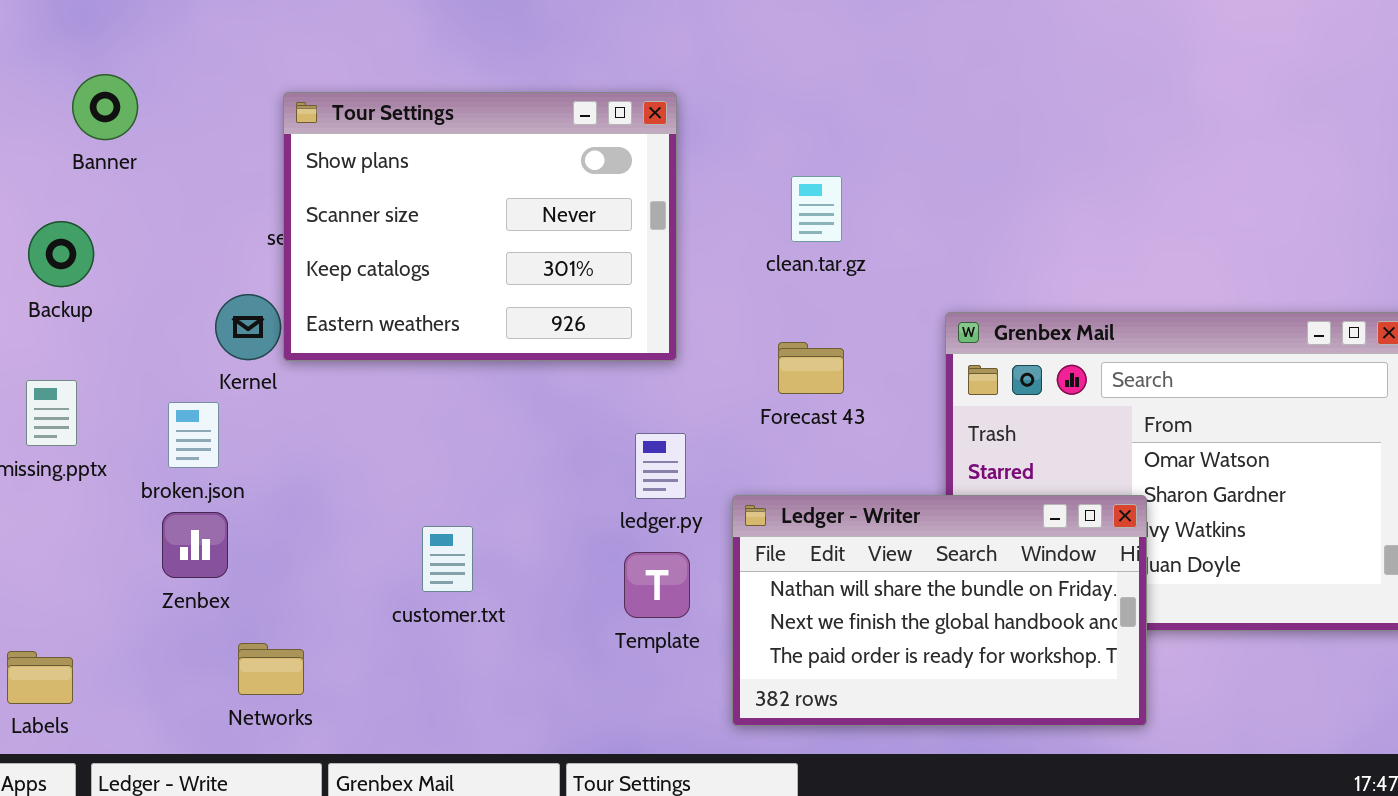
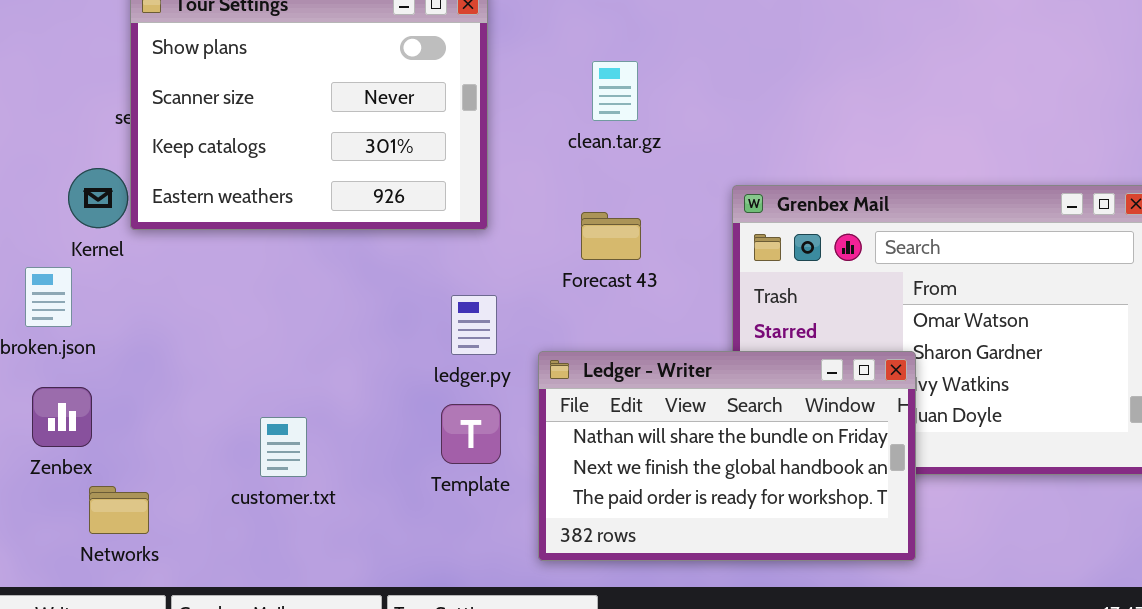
Zenbex: [162,512,228,578] -> [32,387,92,447], moved
customer.txt: [422,526,473,592] -> [260,417,307,477], moved

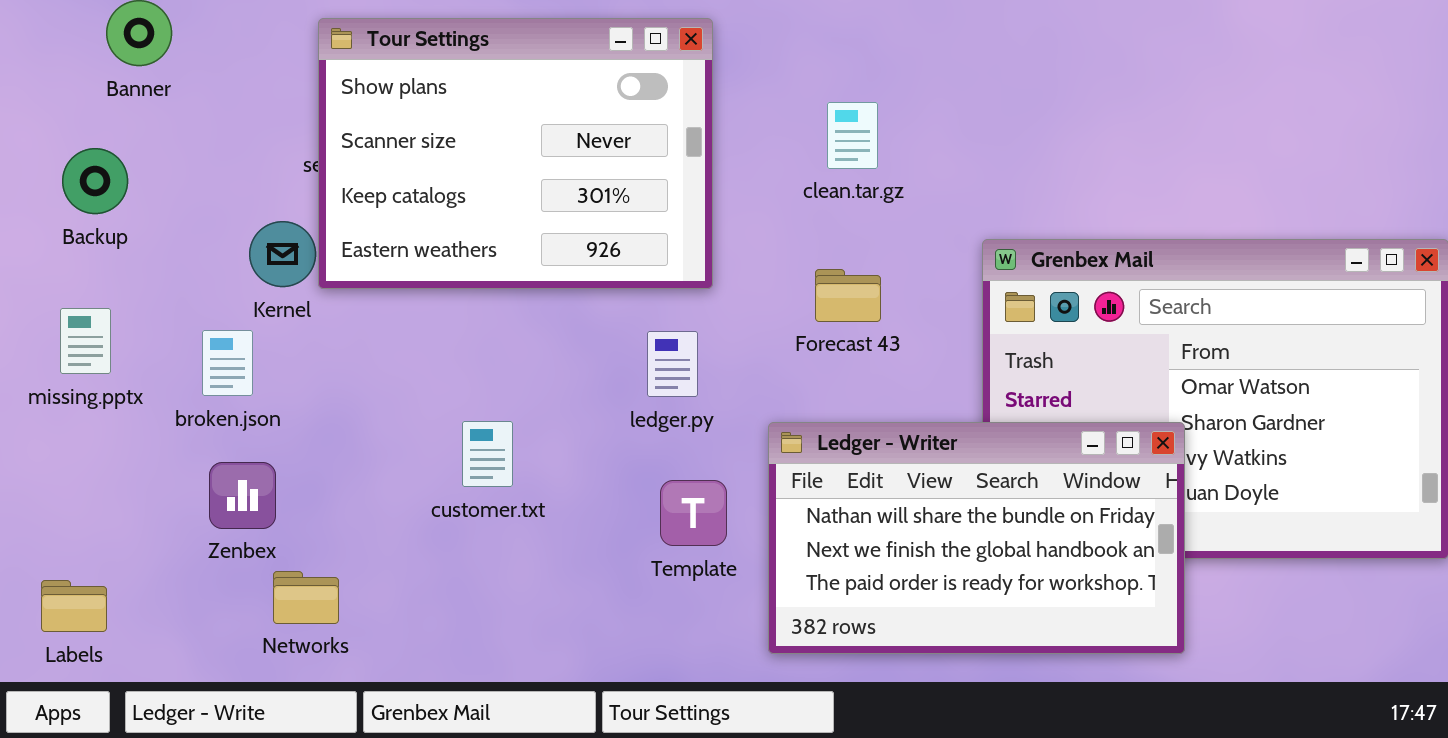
ledger.py: [451,295,497,355] -> [647,331,698,397], moved
customer.txt: [260,417,307,477] -> [462,421,513,487], moved

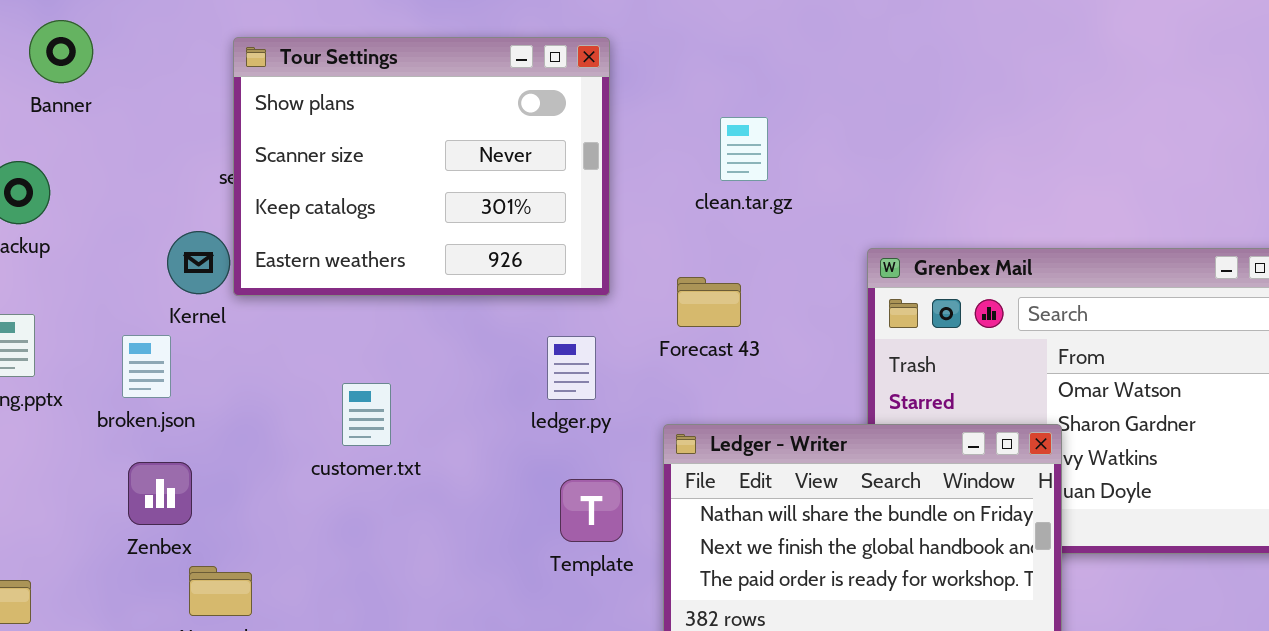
Forecast 43: [815,269,881,322] -> [677,277,741,327], moved
customer.txt: [462,421,513,487] -> [342,383,391,446], moved

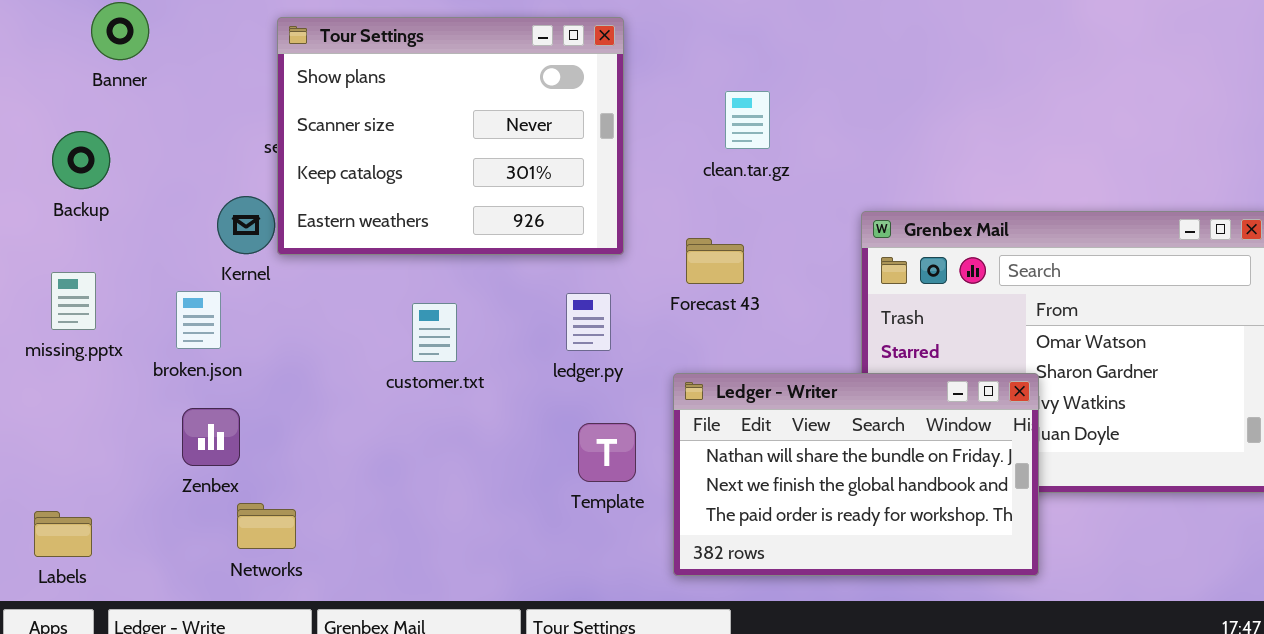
customer.txt: [342,383,391,446] -> [412,303,457,362], moved

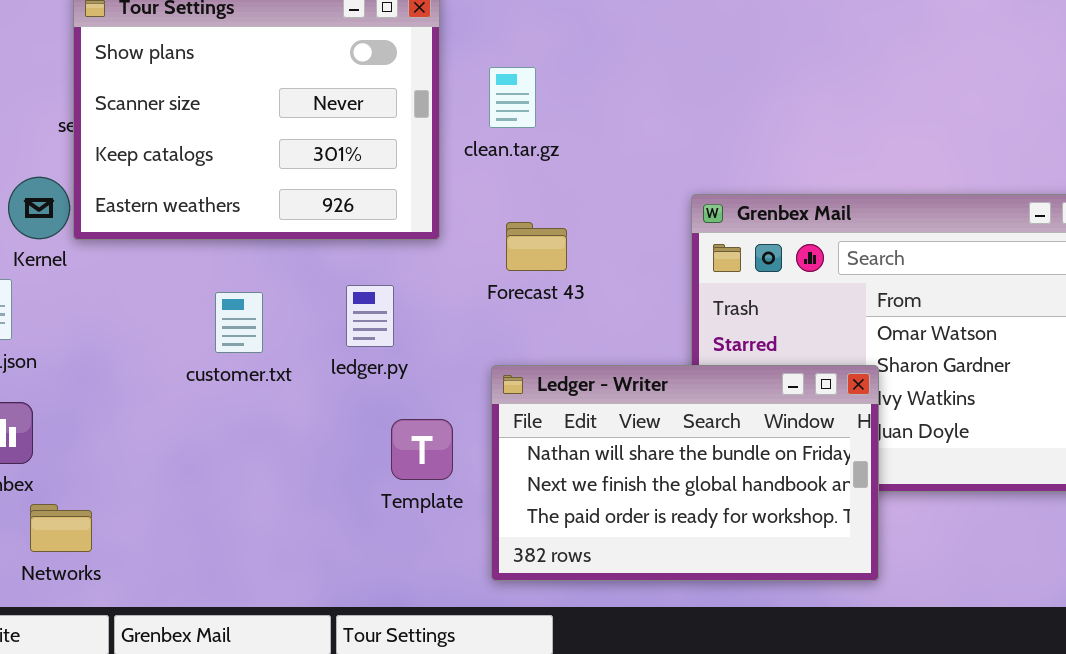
clean.tar.gz: [725,91,770,149] -> [489,67,536,128], moved
ledger.py: [566,293,611,351] -> [346,285,394,347], moved

